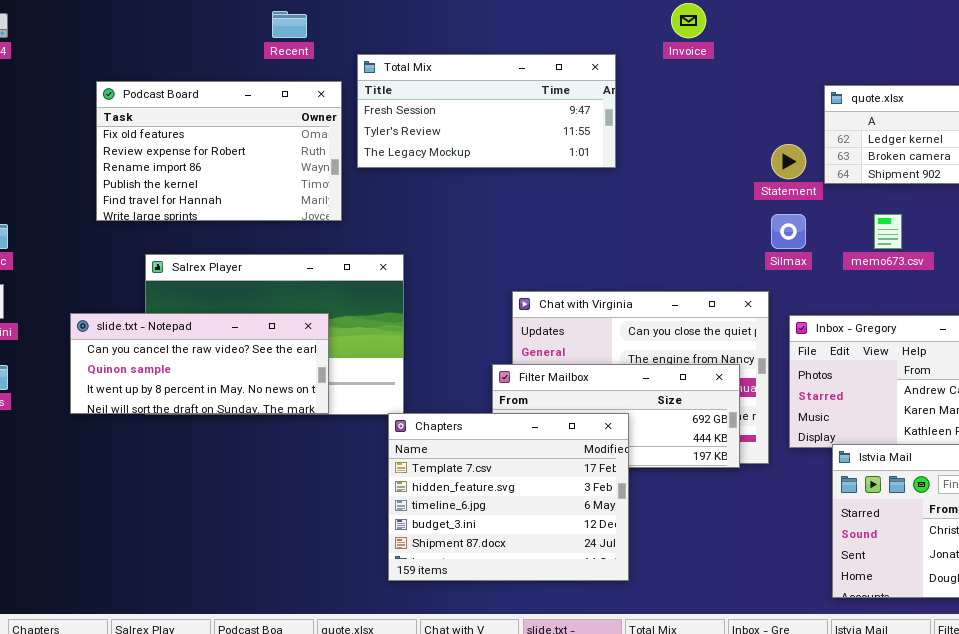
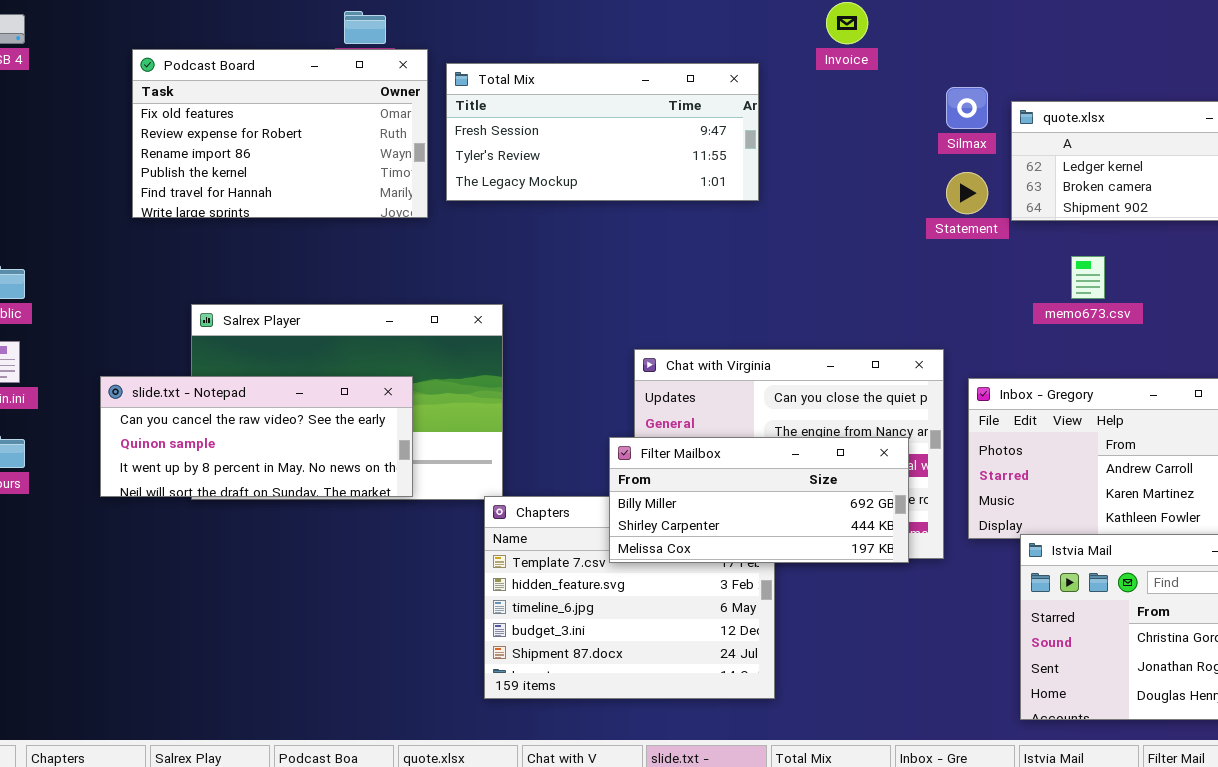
Podcast Board: [96,81,342,221] -> [132,49,428,218], moved
Silmax: [771,214,806,249] -> [946,87,988,129], moved
Filter Mailbox: [492,364,740,468] -> [609,437,909,563], raised

